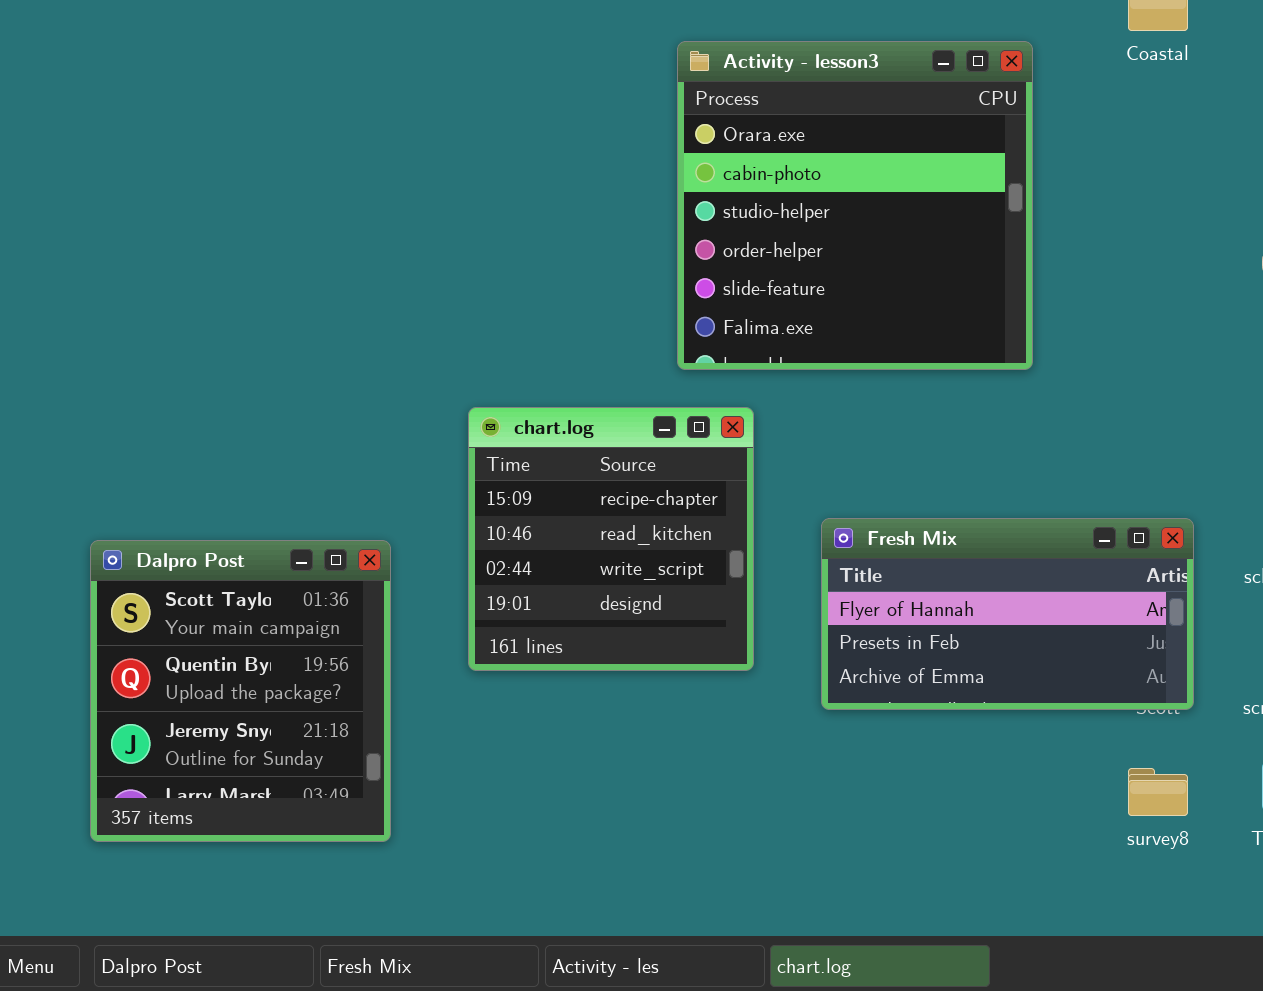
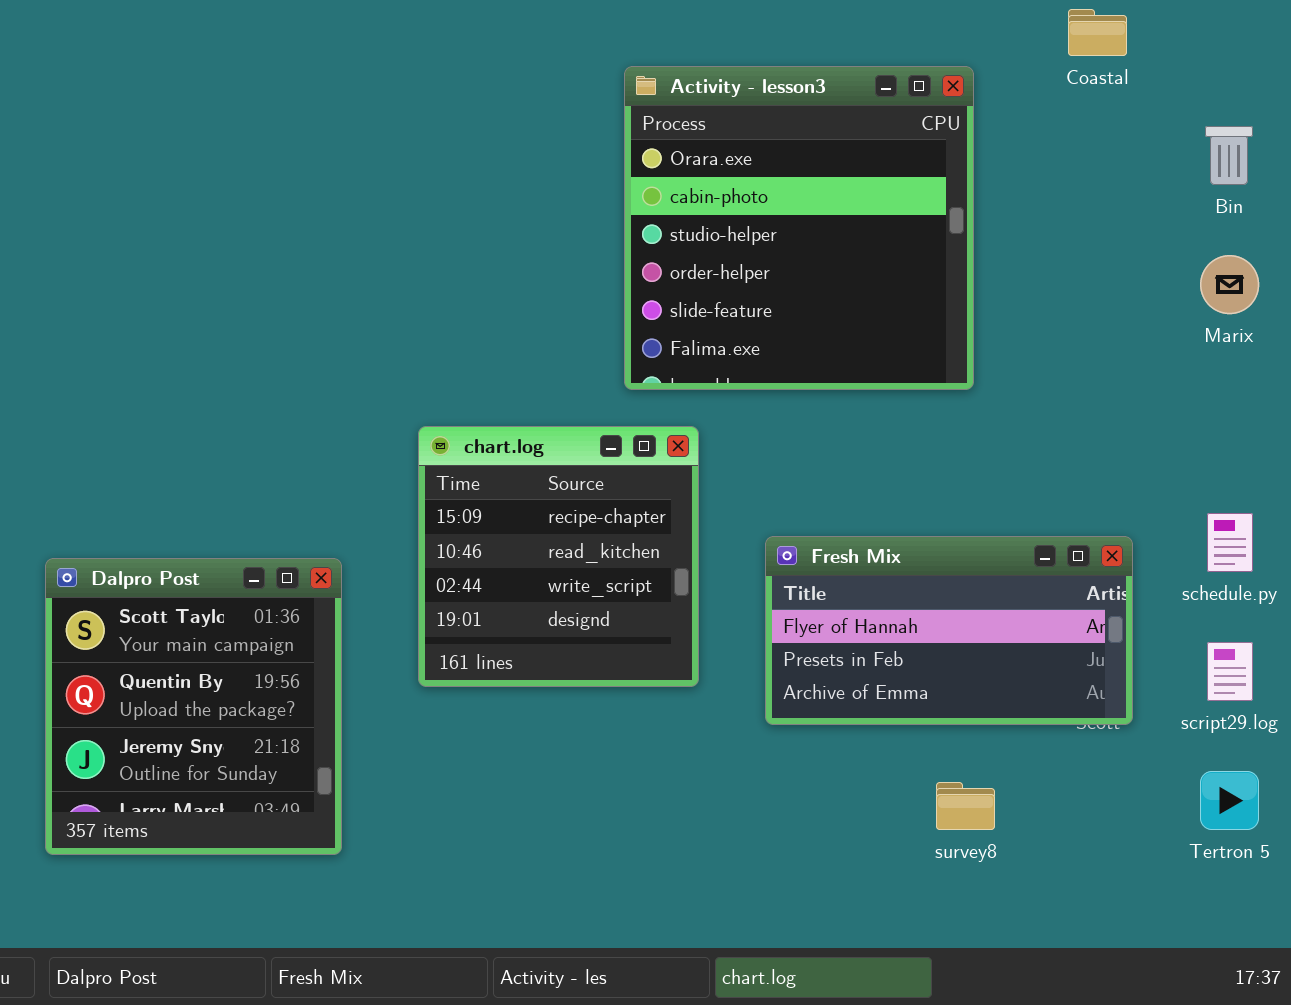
survey8: [1128,768,1188,816] -> [936,782,995,830], moved

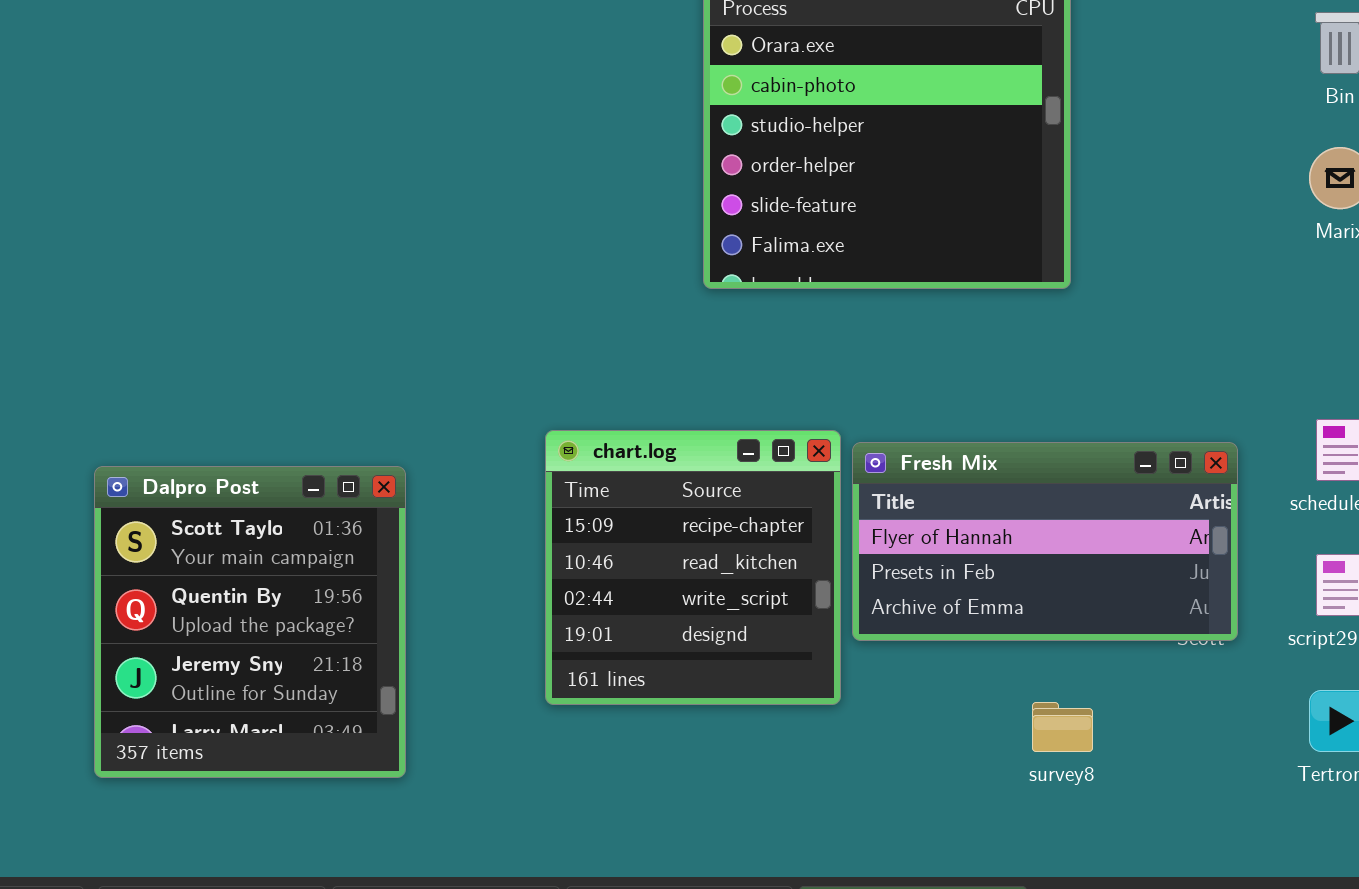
chart.log: [418,426,699,687] -> [545,430,841,705], moved

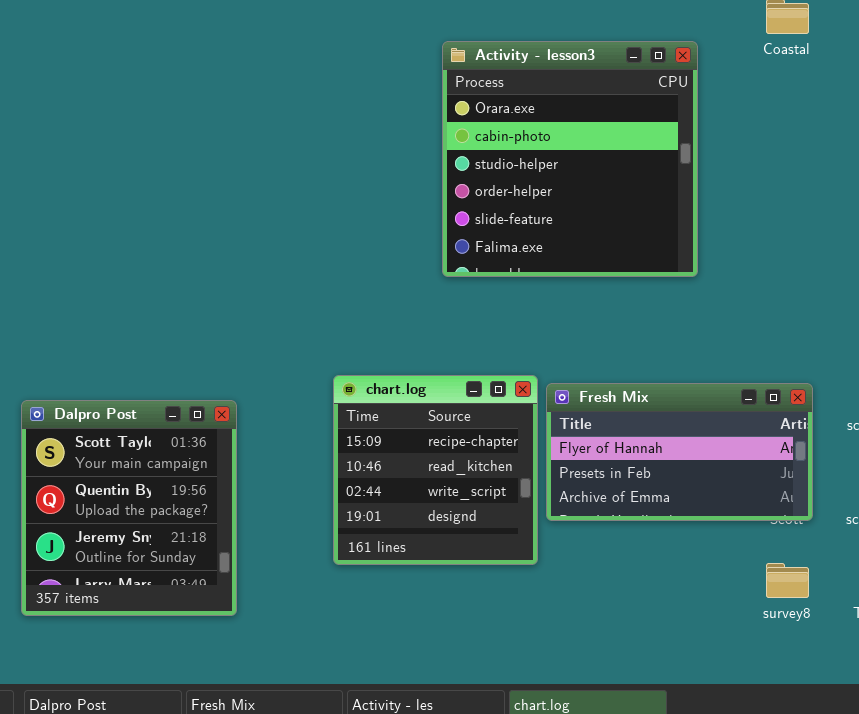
survey8: [1032,702,1093,752] -> [766,563,809,598], moved

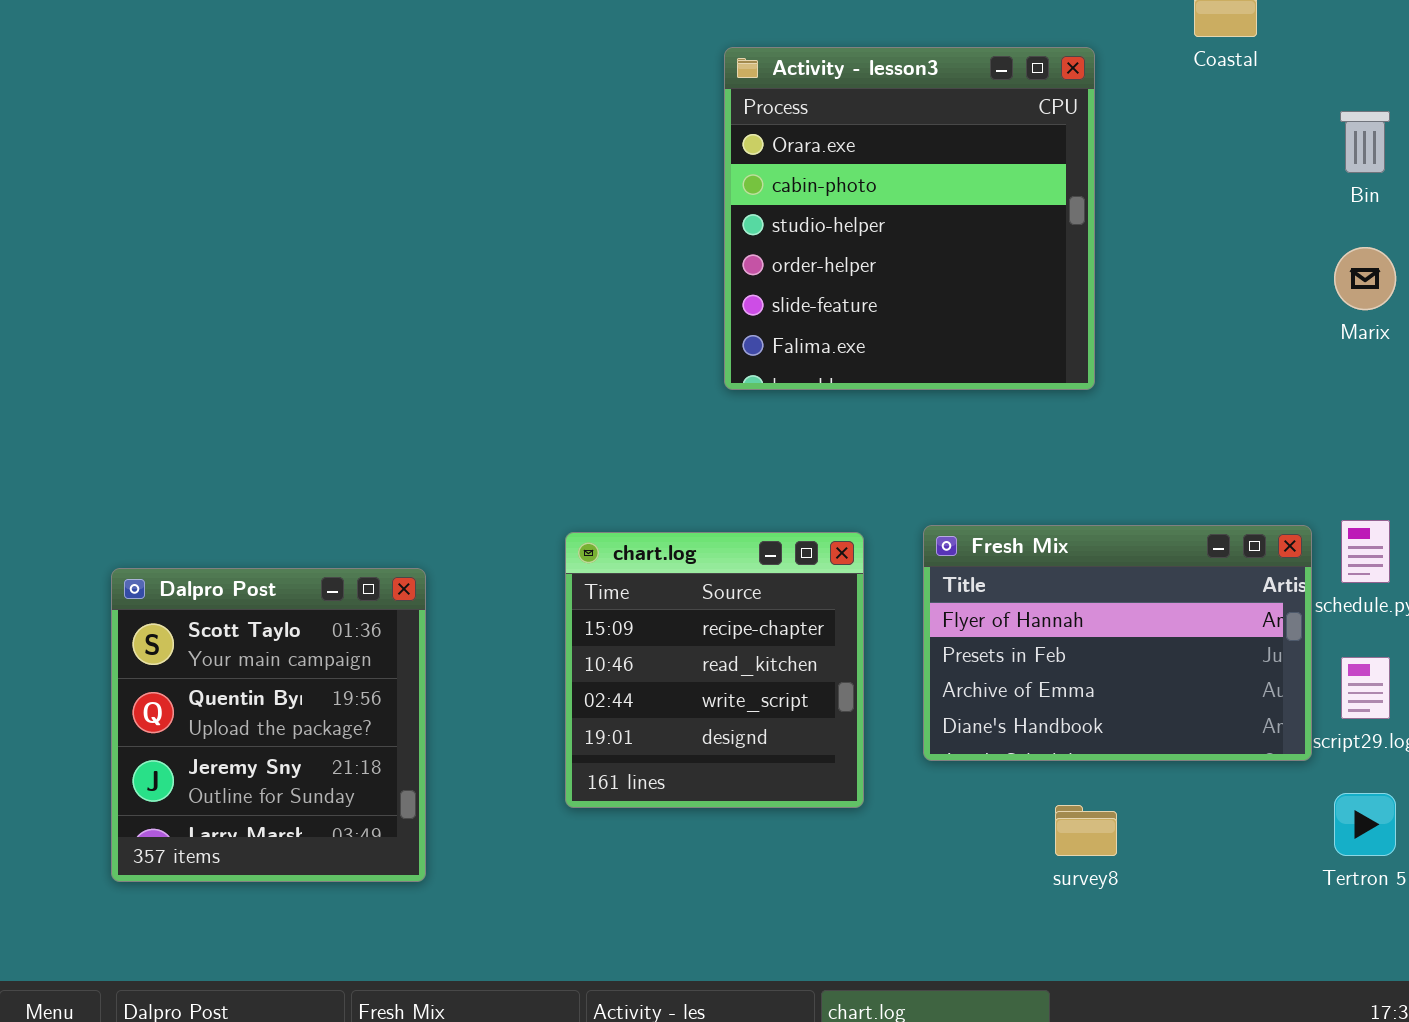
Fresh Mix: [546,383,813,521] -> [923,525,1312,761], moved, resized
survey8: [766,563,809,598] -> [1055,805,1117,856], moved

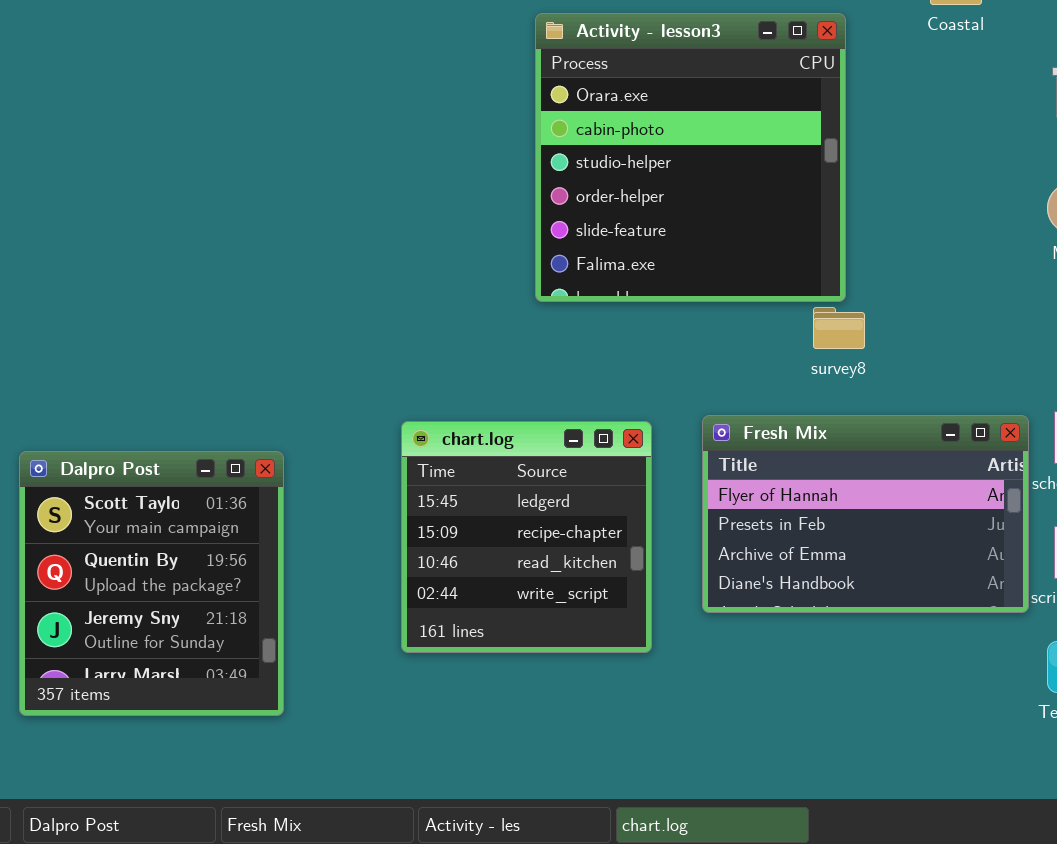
chart.log: [565,532,864,808] -> [401,421,652,653], scrolled up 1 row
survey8: [1055,805,1117,856] -> [813,307,865,349], moved

